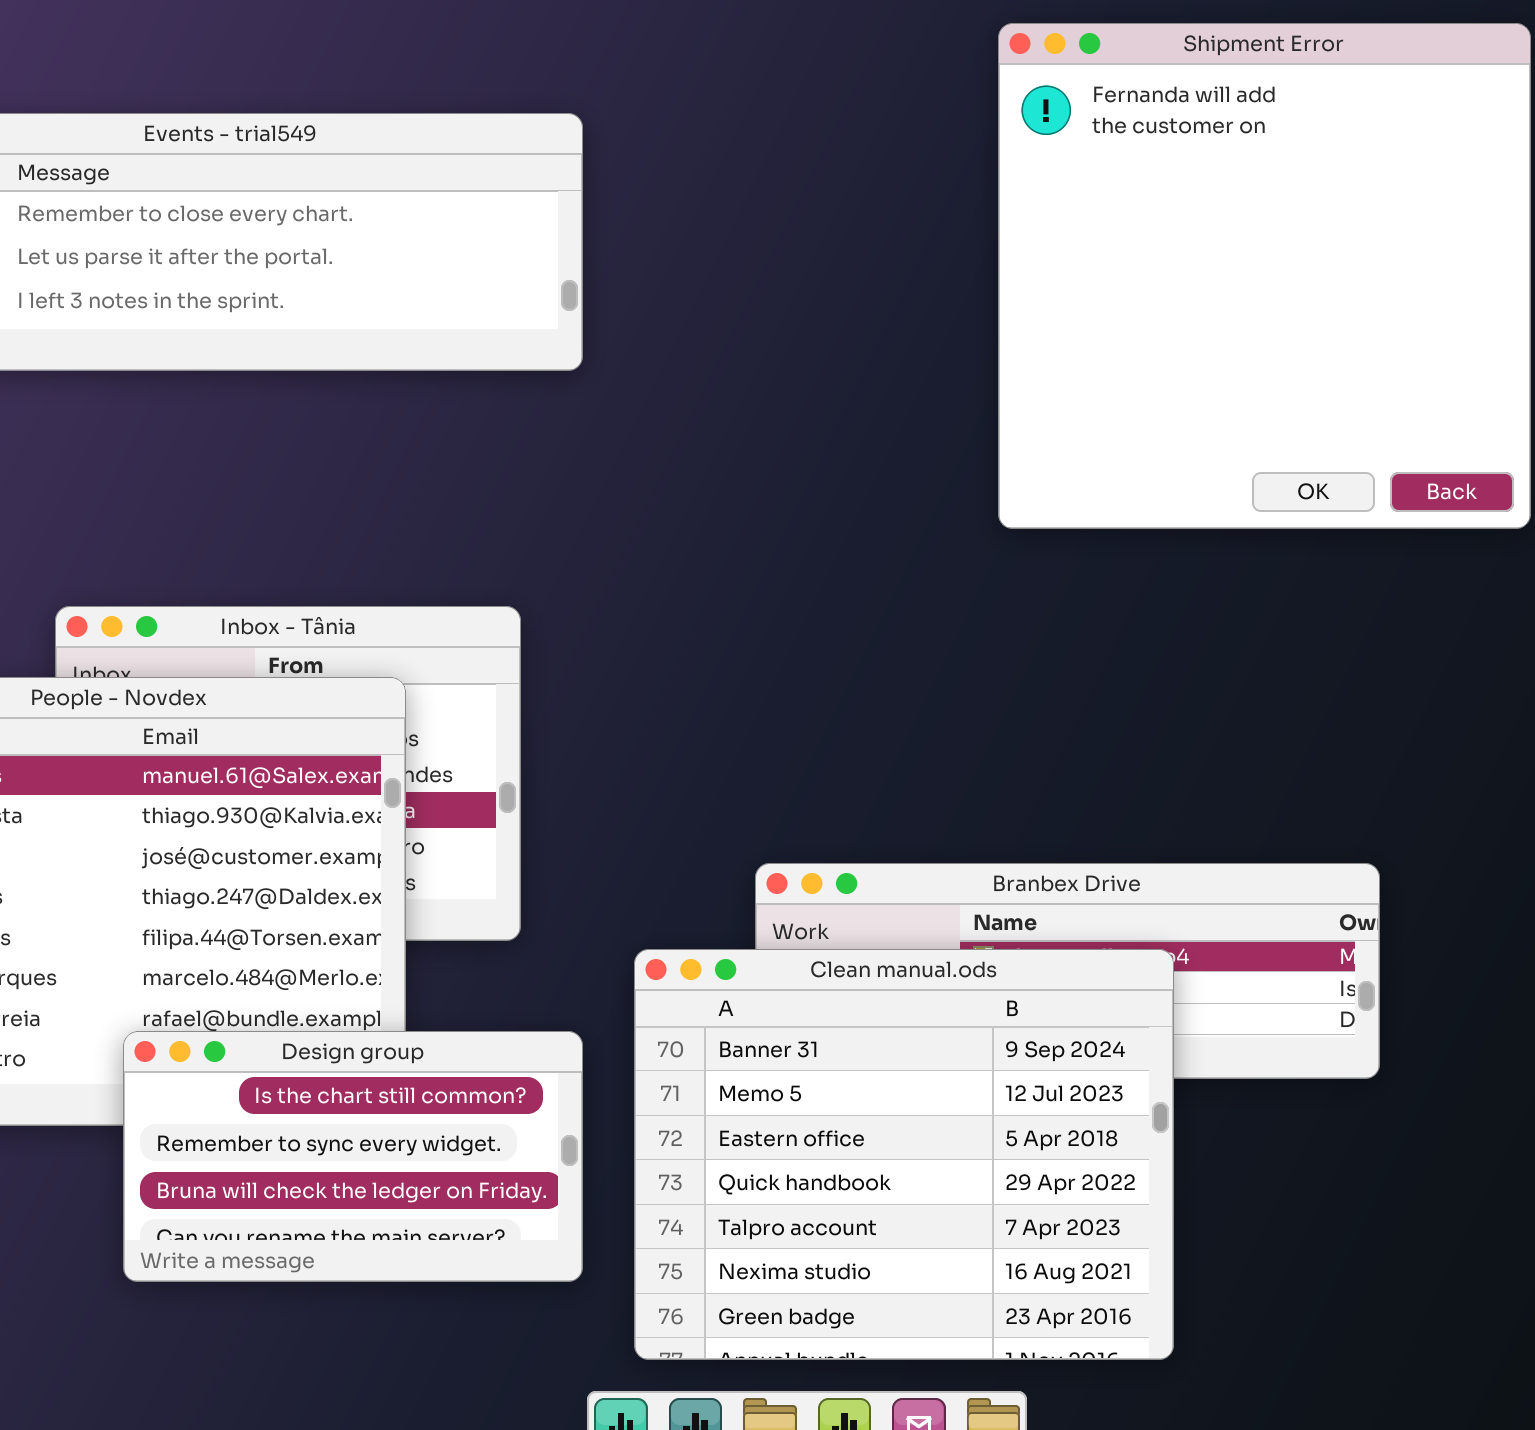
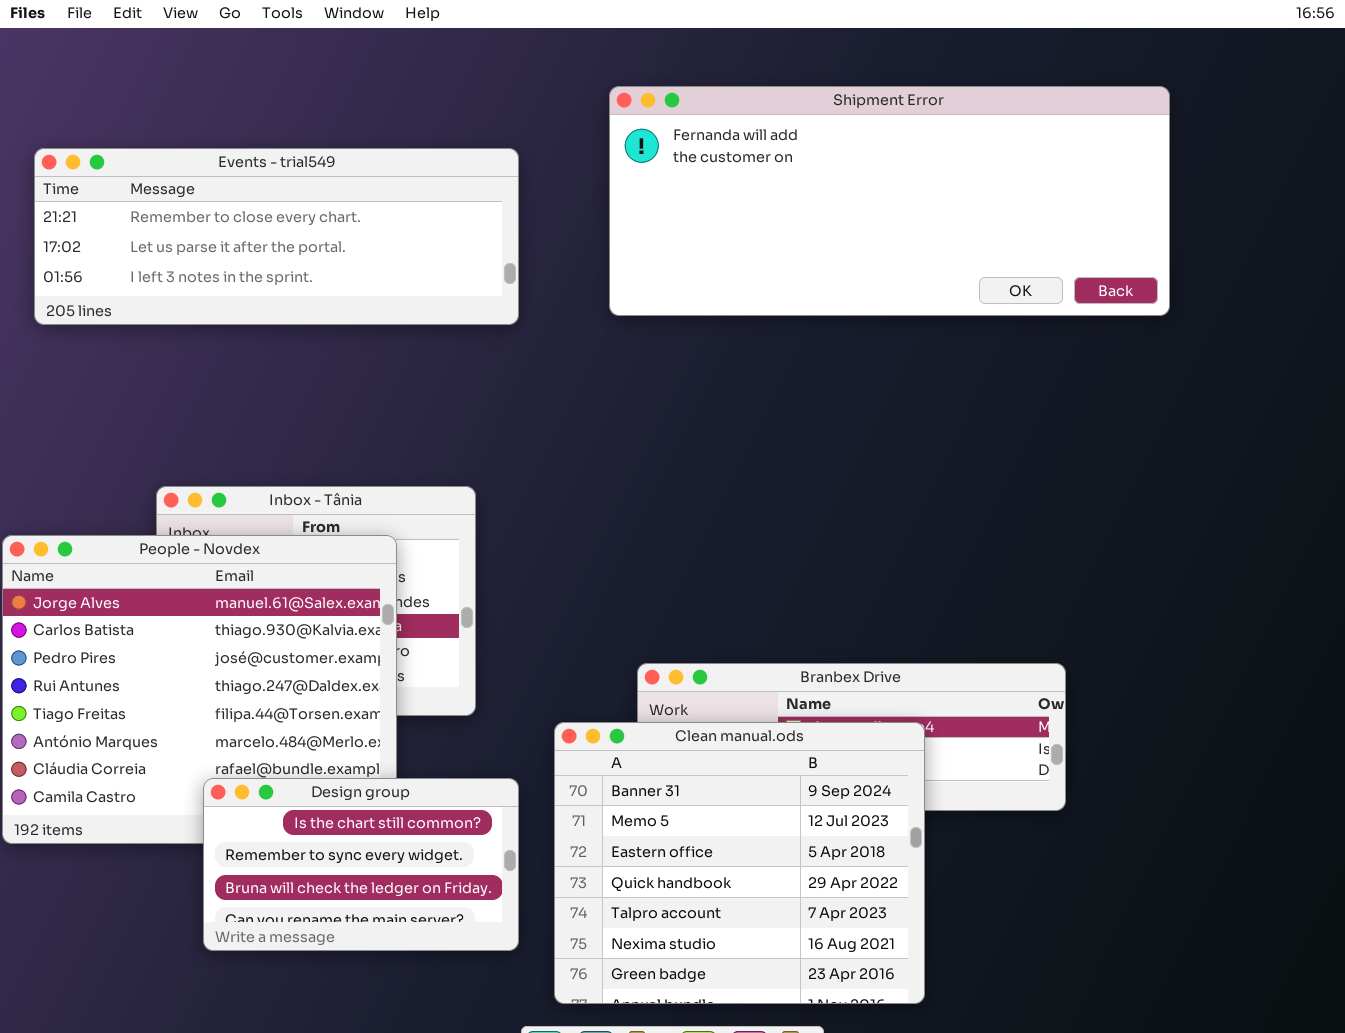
Shipment Error: [998,23,1531,529] -> [609,86,1170,316], resized

